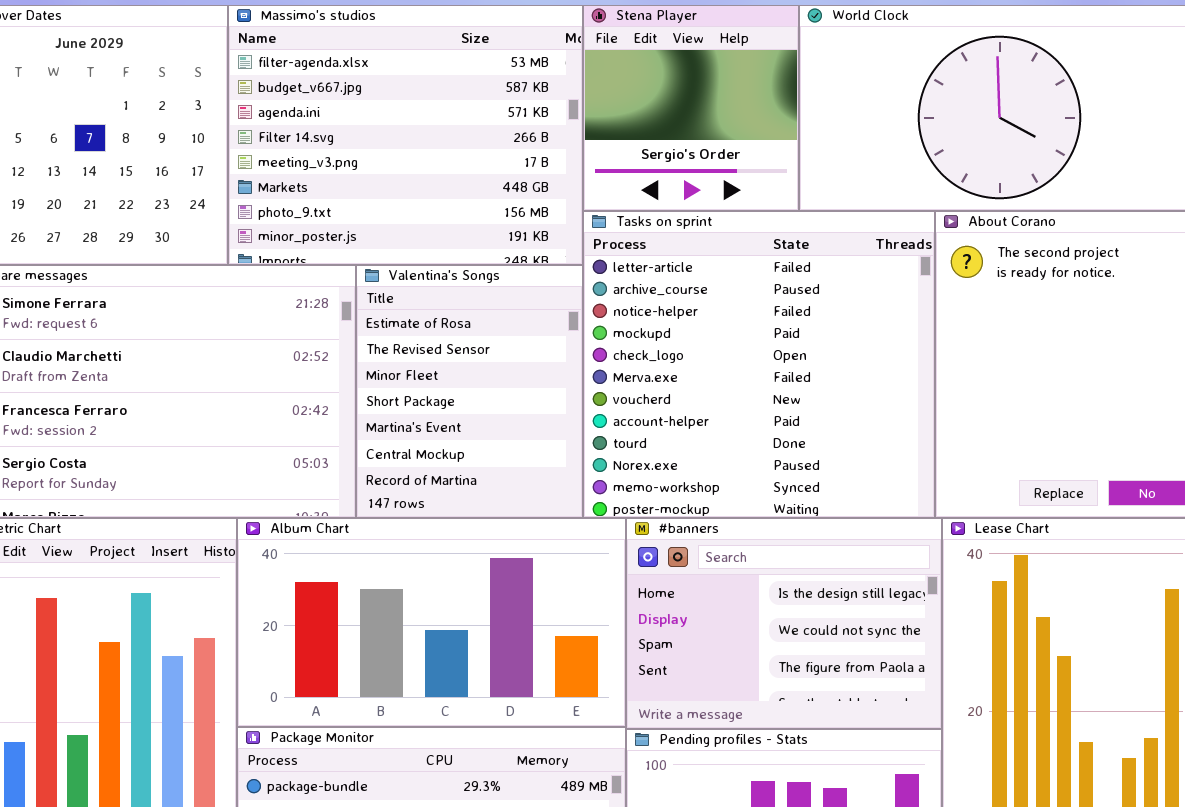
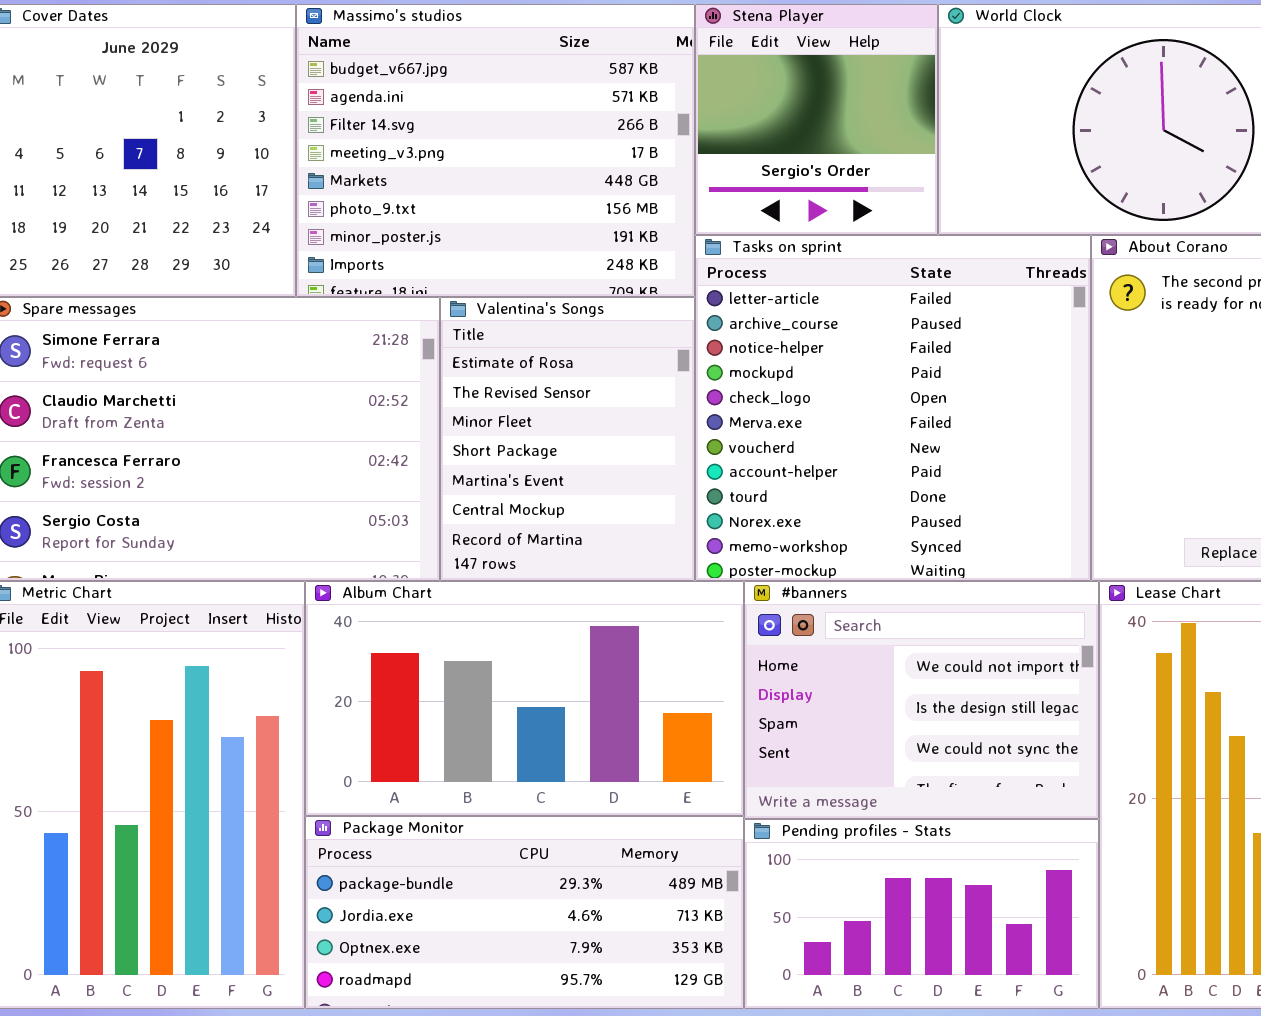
Massimo's studios: [228,5,583,265] -> [296,4,695,297], scrolled down 1 row
#banners: [626,518,942,729] -> [744,581,1099,819], scrolled up 1 row

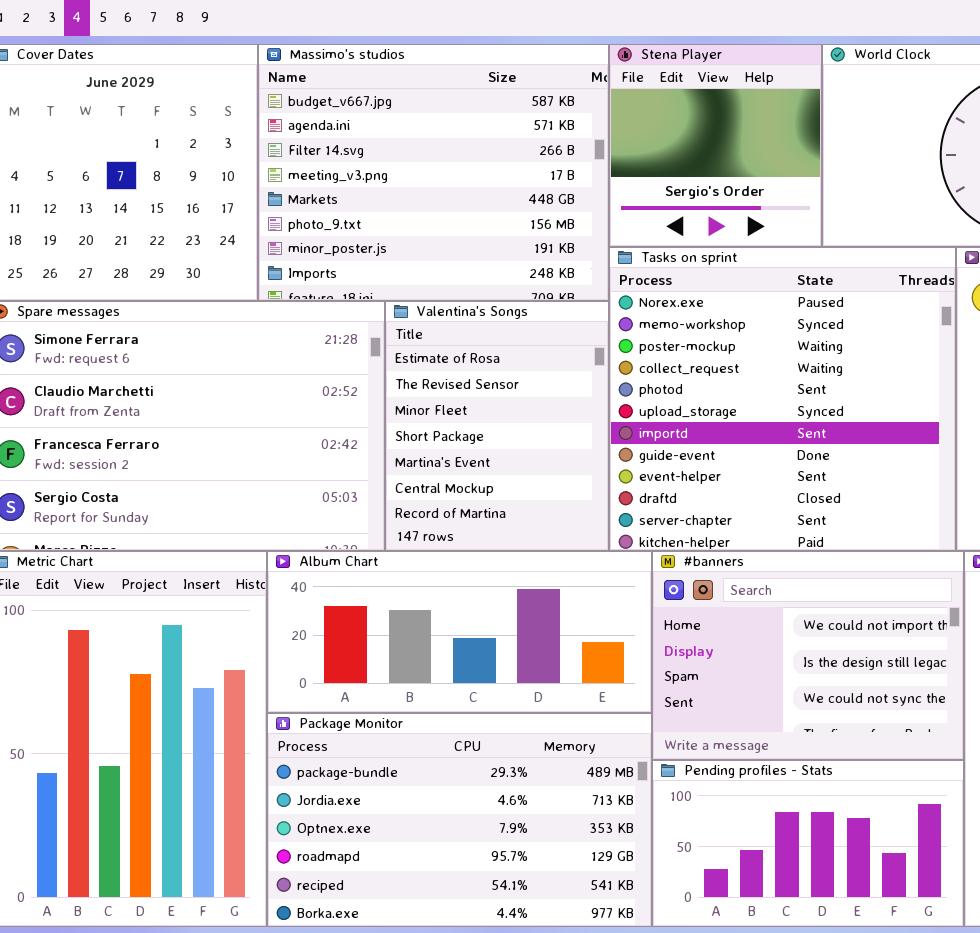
Tasks on sprint: [695,235,1091,581] -> [609,247,956,551], scrolled down 9 rows
Album Chart: [305,581,744,816] -> [267,551,652,713], resized
Package Monitor: [305,816,744,1009] -> [267,713,652,927], resized

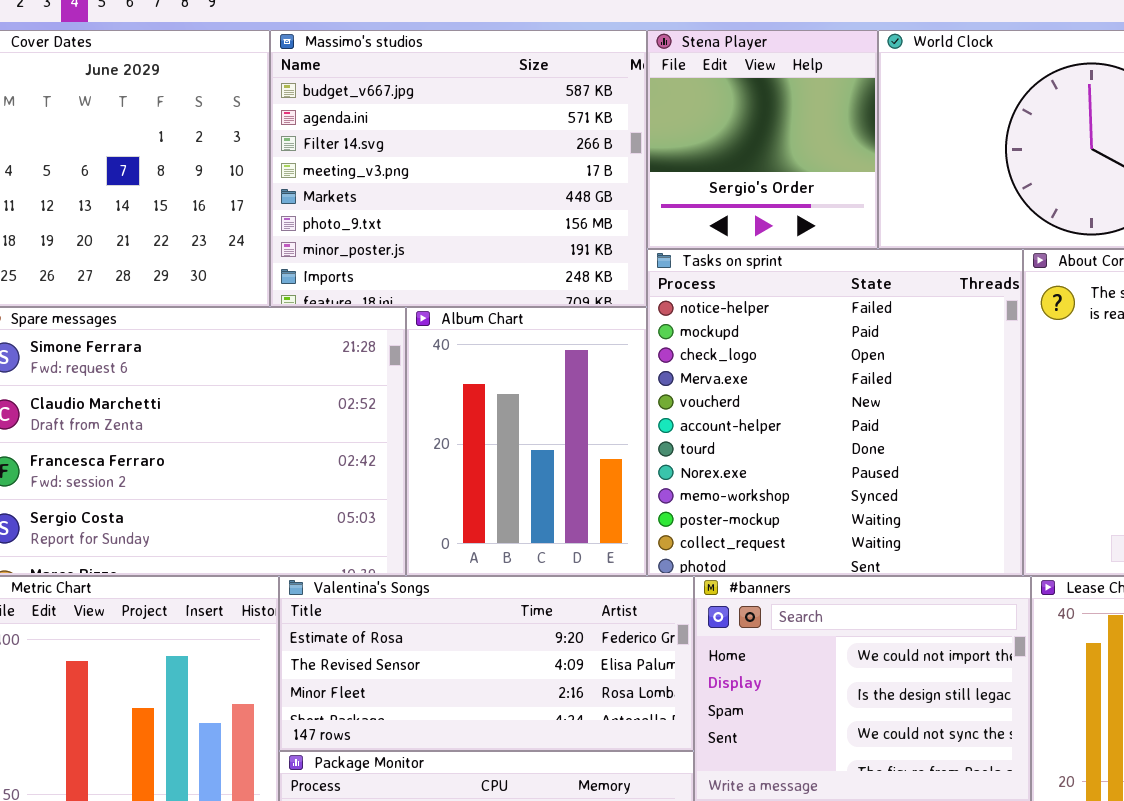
Tasks on sprint: [609,247,956,551] -> [647,249,1023,576], scrolled up 7 rows
Valentina's Songs: [385,301,609,551] -> [279,576,694,751], moved, resized
Album Chart: [267,551,652,713] -> [406,307,647,576], moved, resized

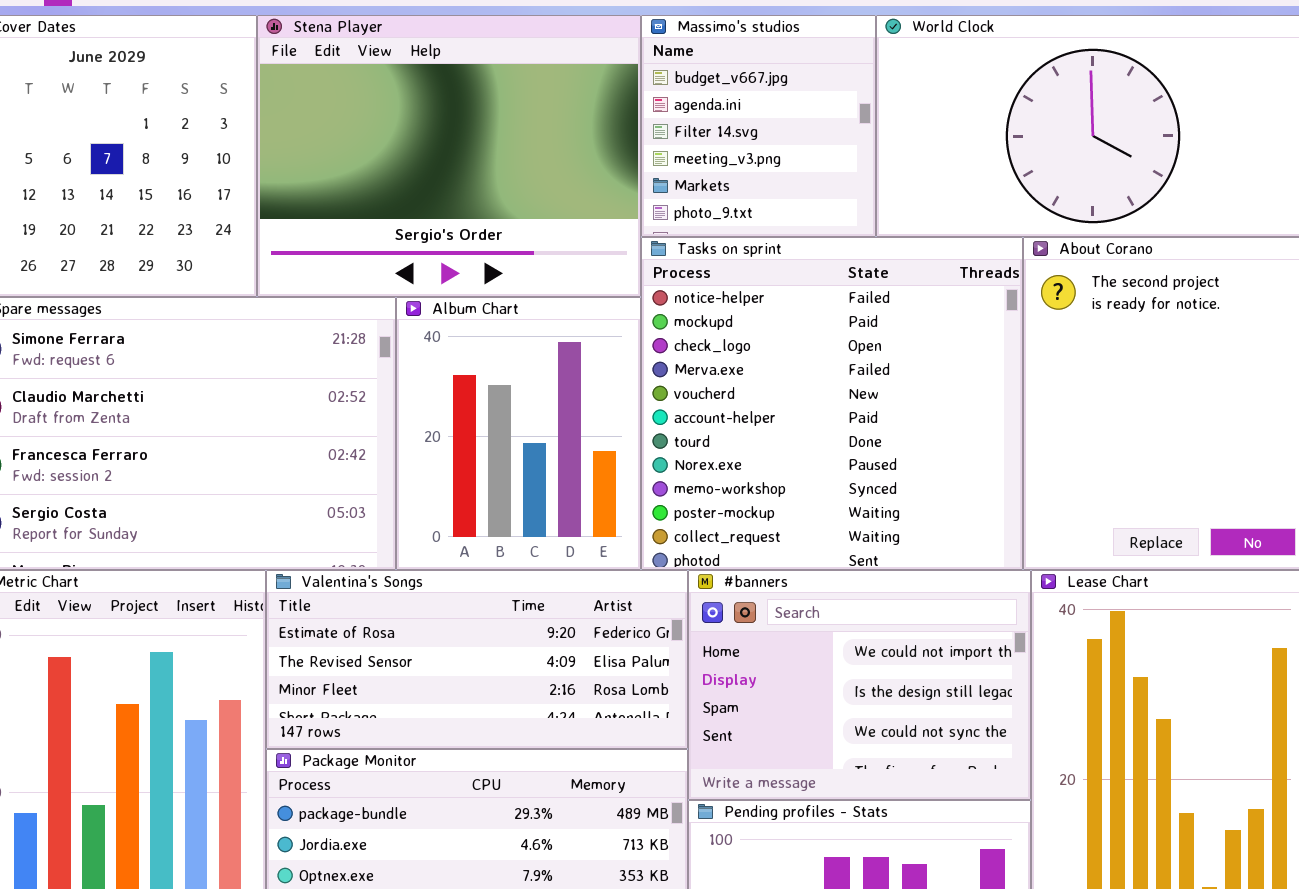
Massimo's studios: [270,30,647,307] -> [641,15,876,237], moved, resized
Stena Player: [647,30,878,249] -> [257,15,641,297], moved, resized

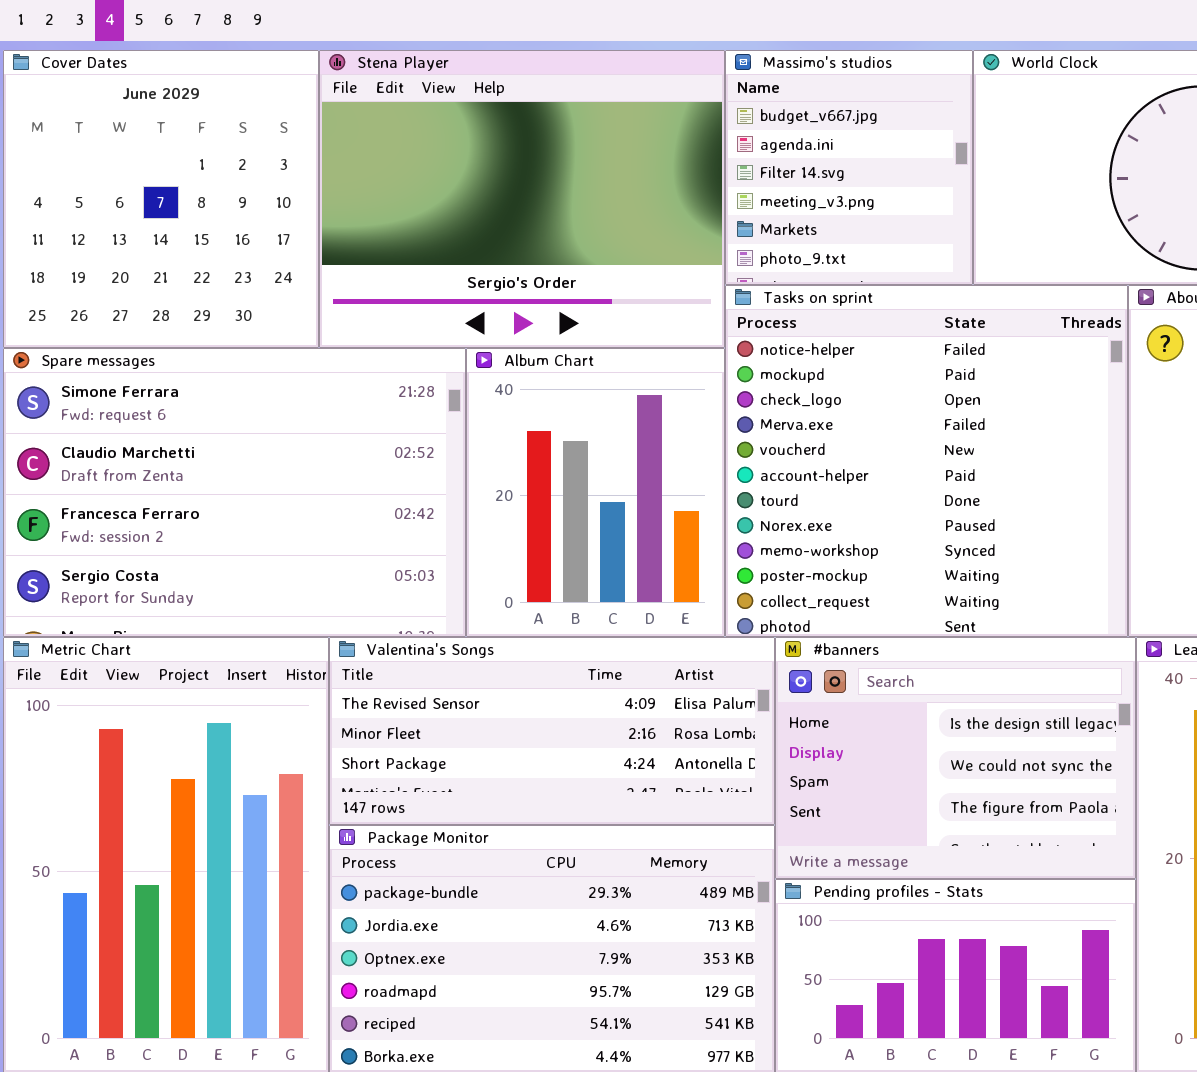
Valentina's Songs: [266,570,688,749] -> [329,637,775,825], scrolled down 1 row
#banners: [688,570,1031,800] -> [775,637,1136,879], scrolled down 1 row

